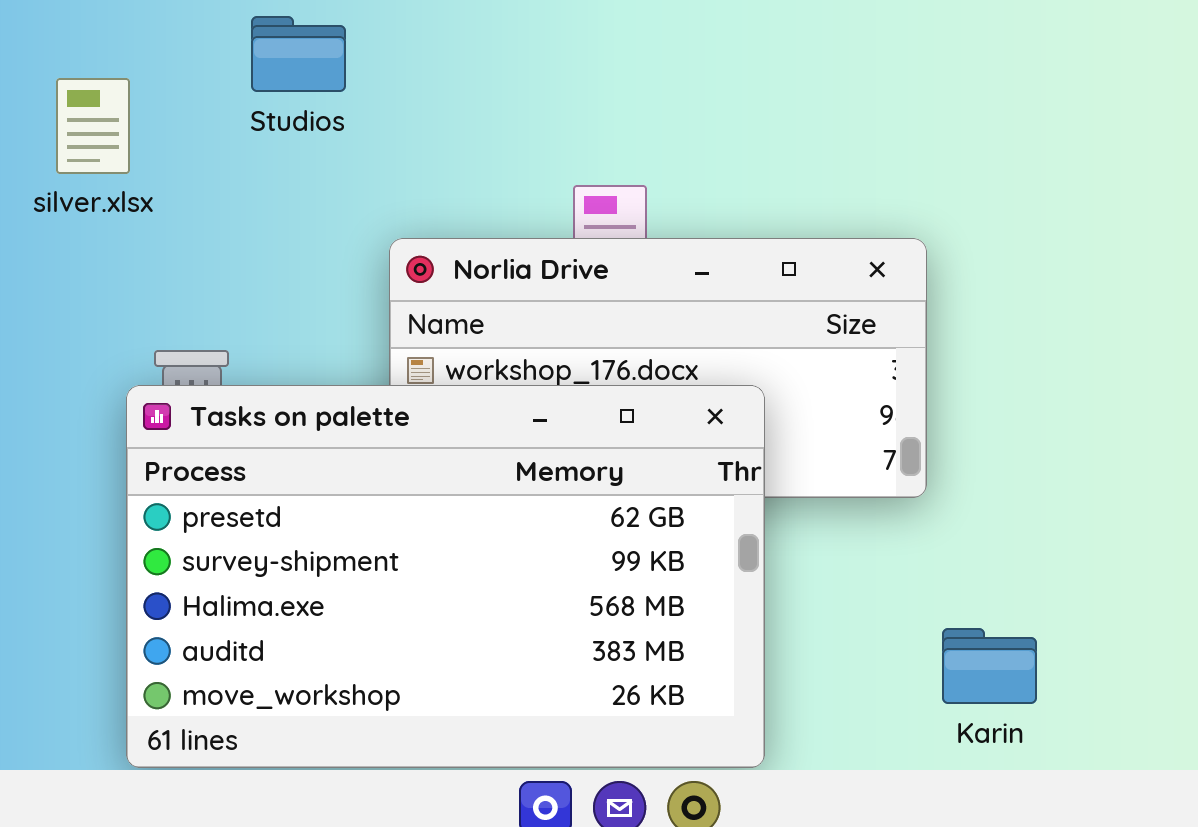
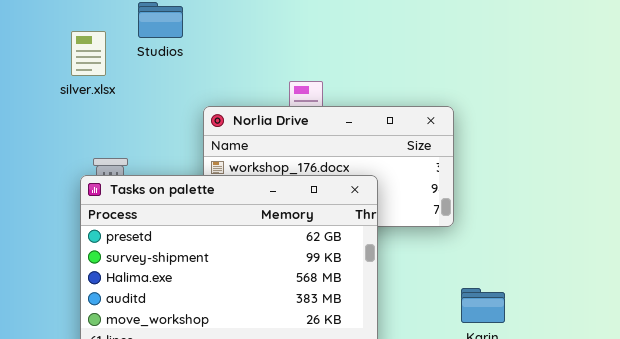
silver.xlsx: [56,78,130,174] -> [71,31,106,76], moved

